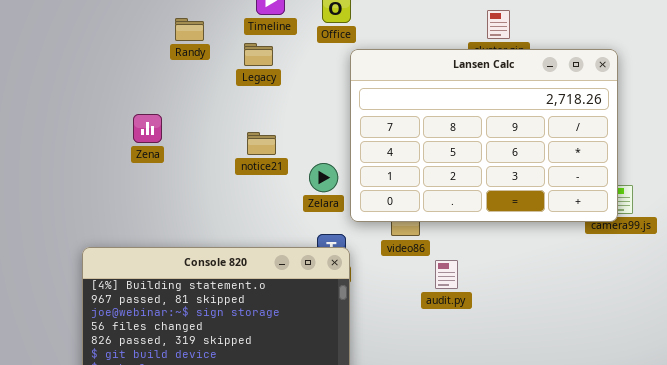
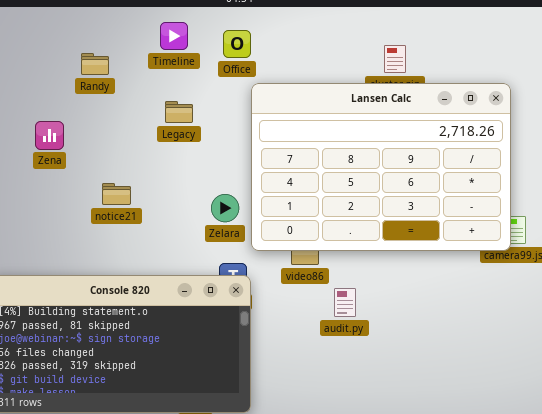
Legacy: [244,43,273,66] -> [165,101,193,123], moved
Zena: [133,114,162,143] -> [35,121,64,150], moved
notice21: [247,132,276,155] -> [102,183,131,205], moved

